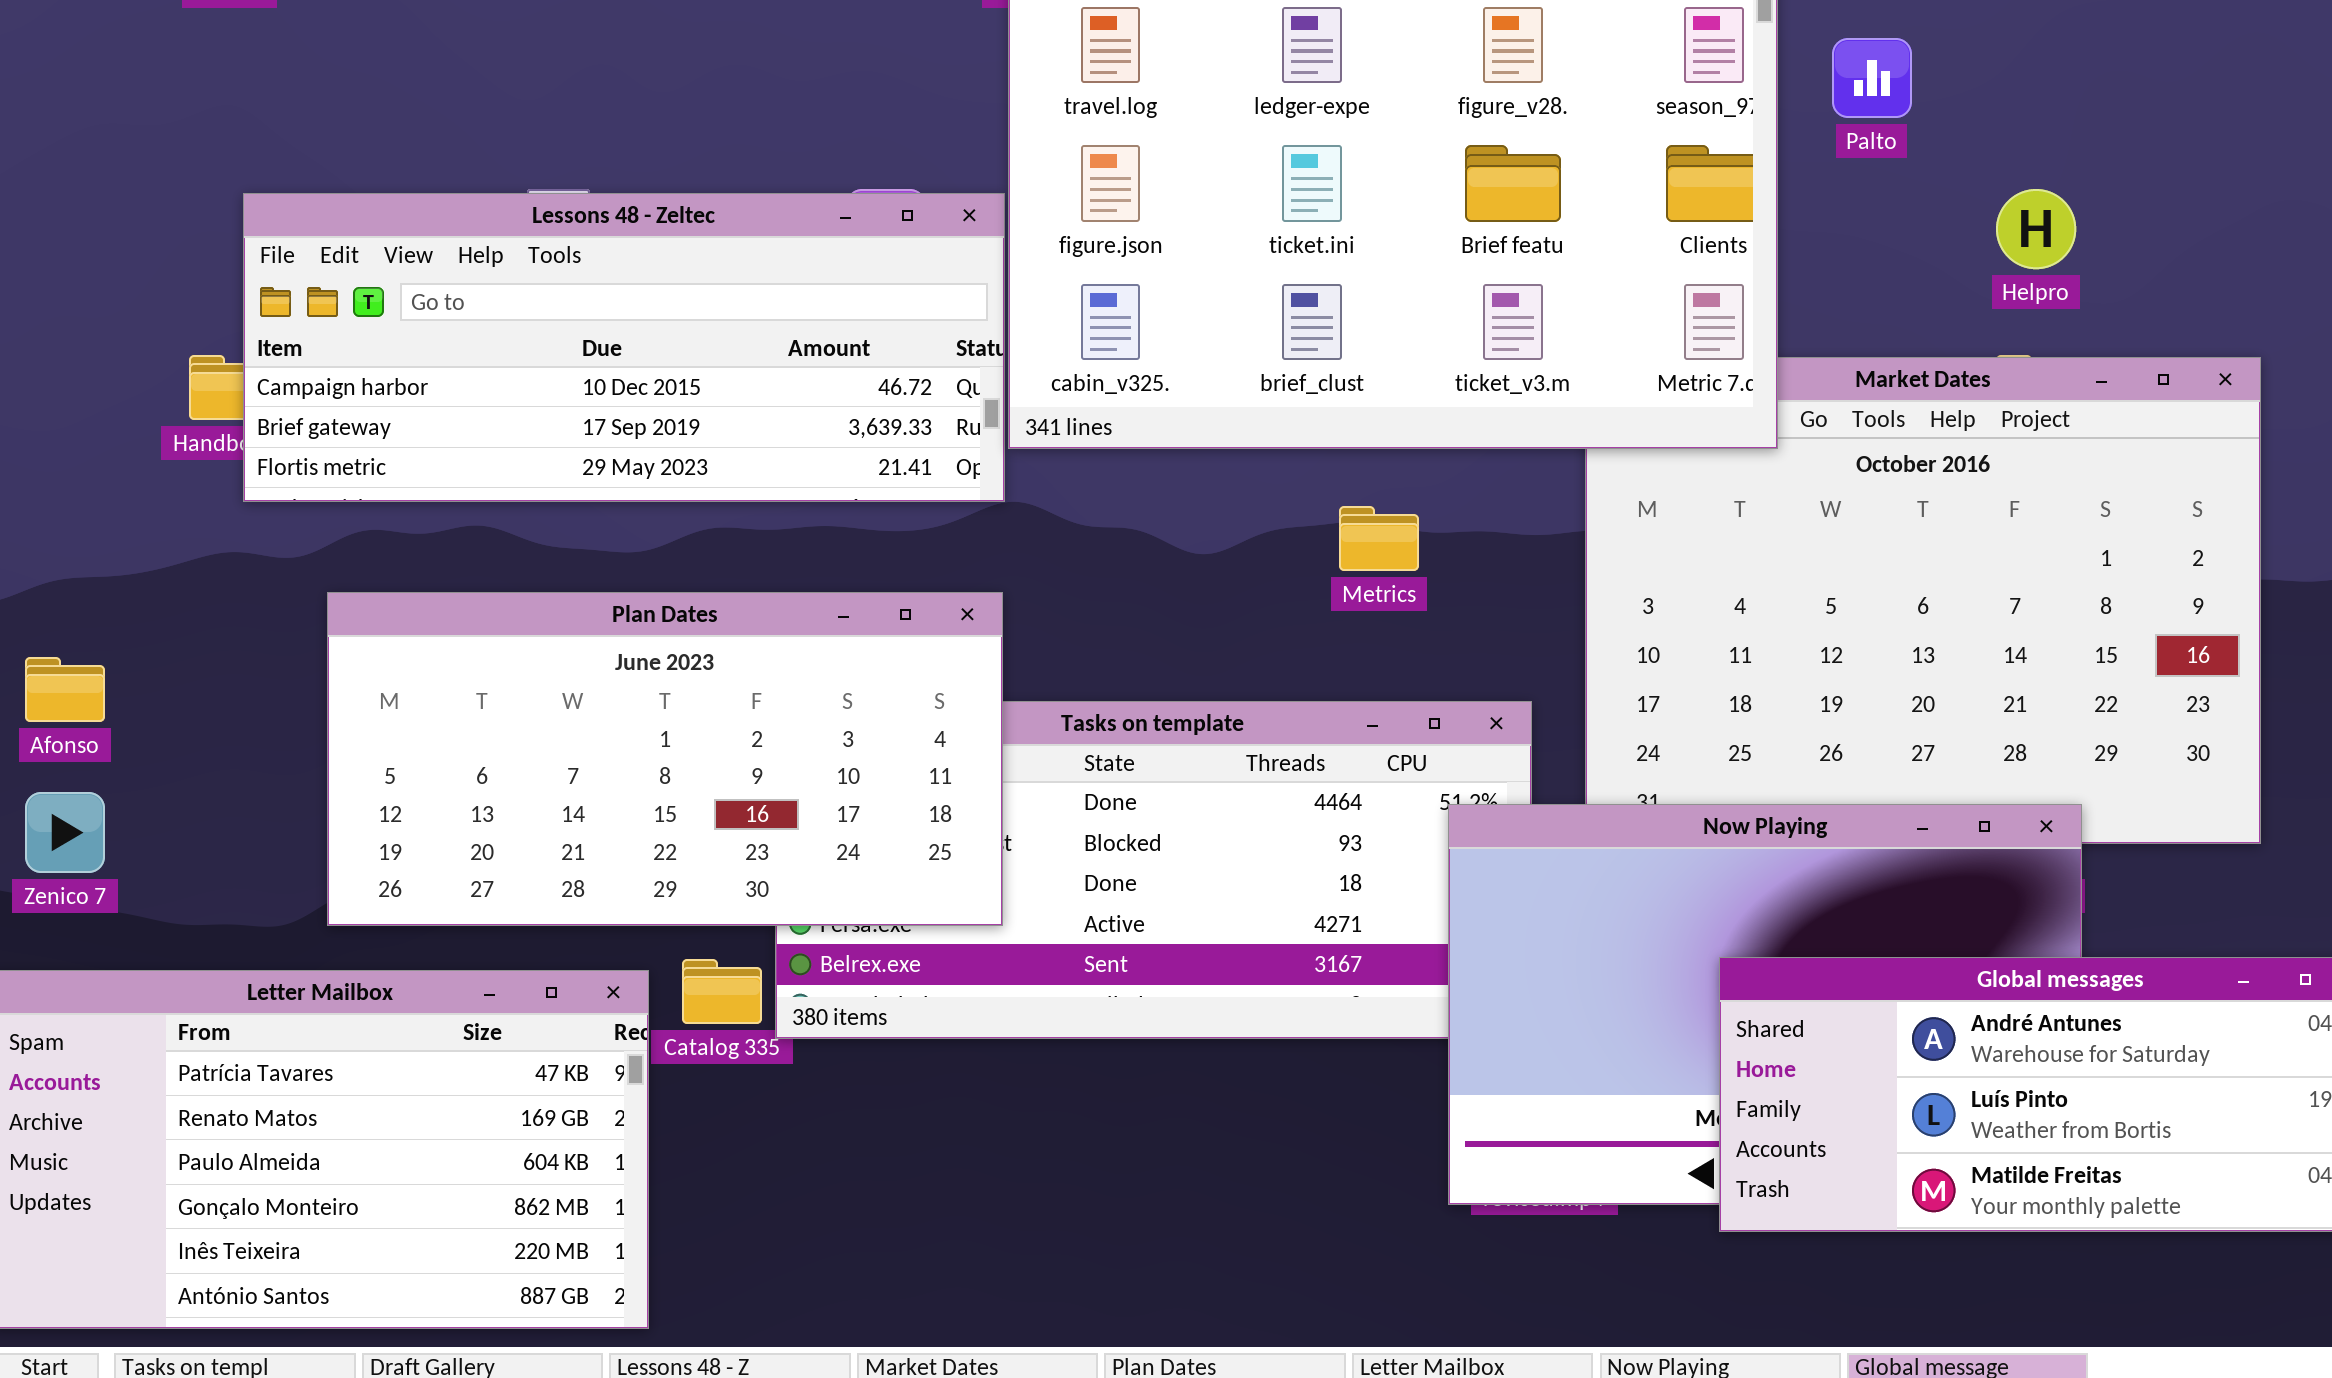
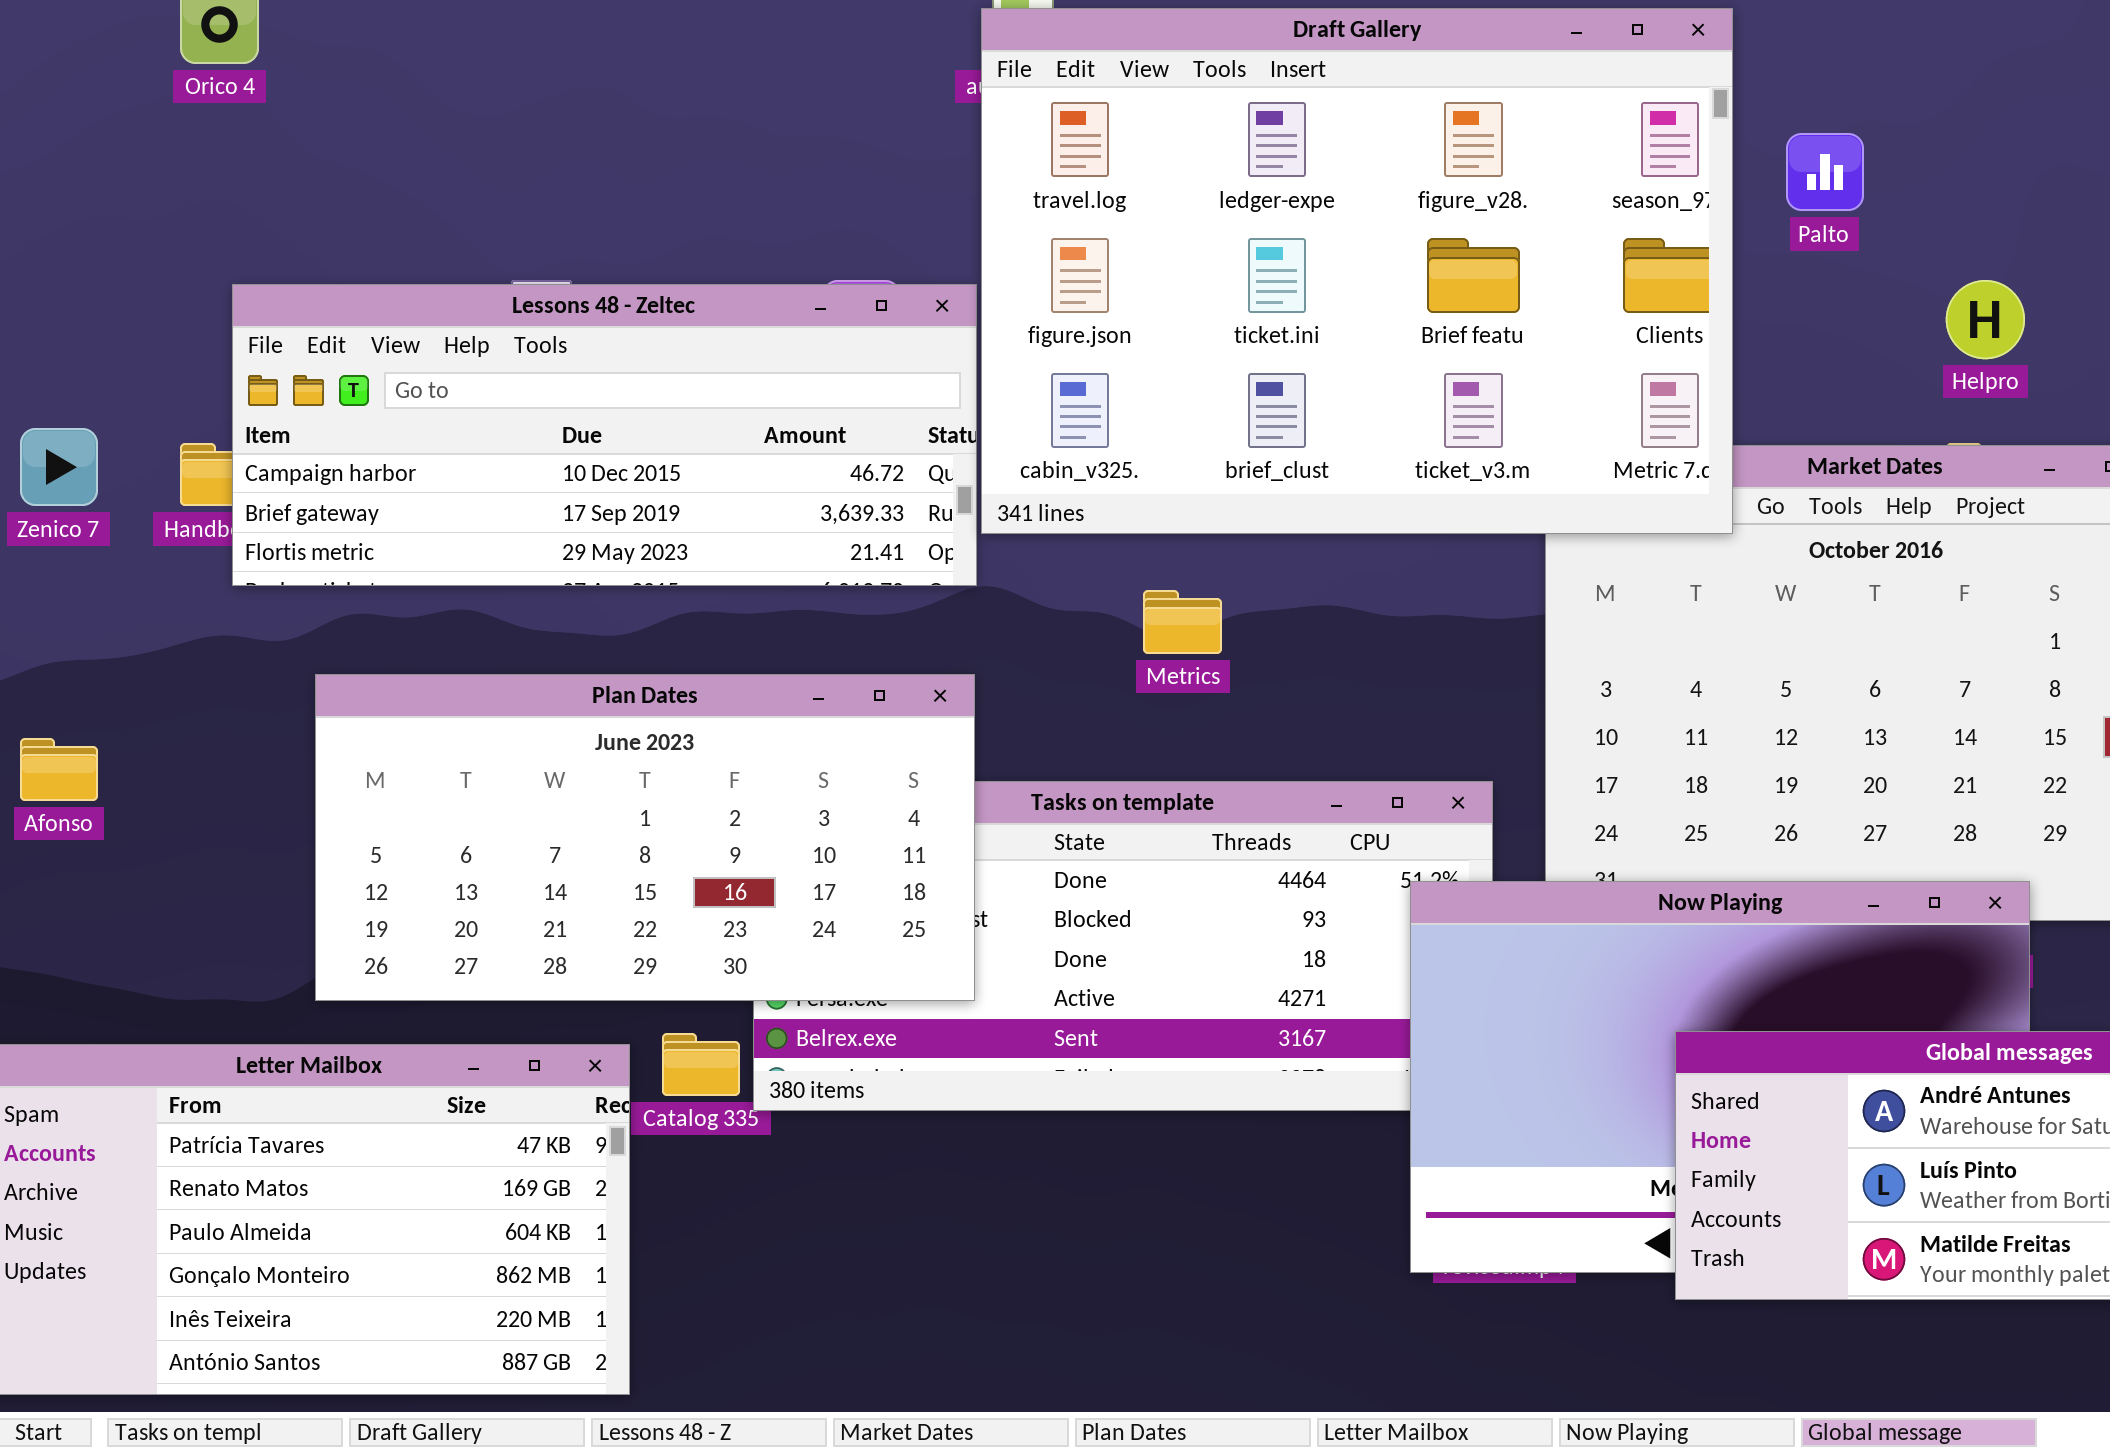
Metrics: [1339,506,1419,571] -> [1143,590,1222,654], moved
Zenico 7: [25,792,105,873] -> [20,428,98,506], moved

